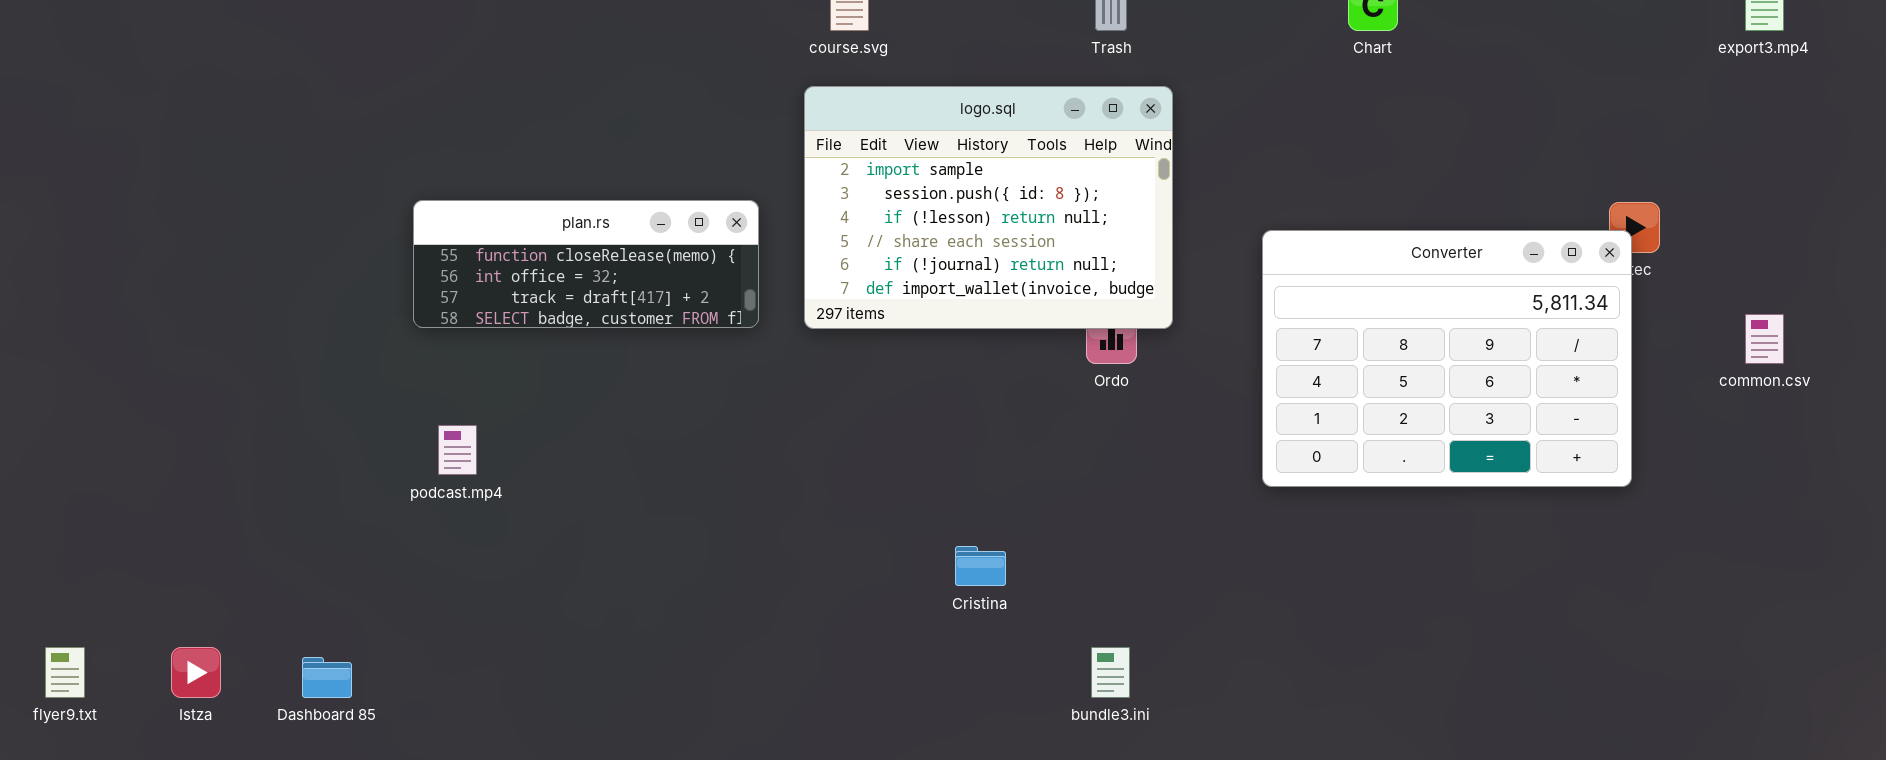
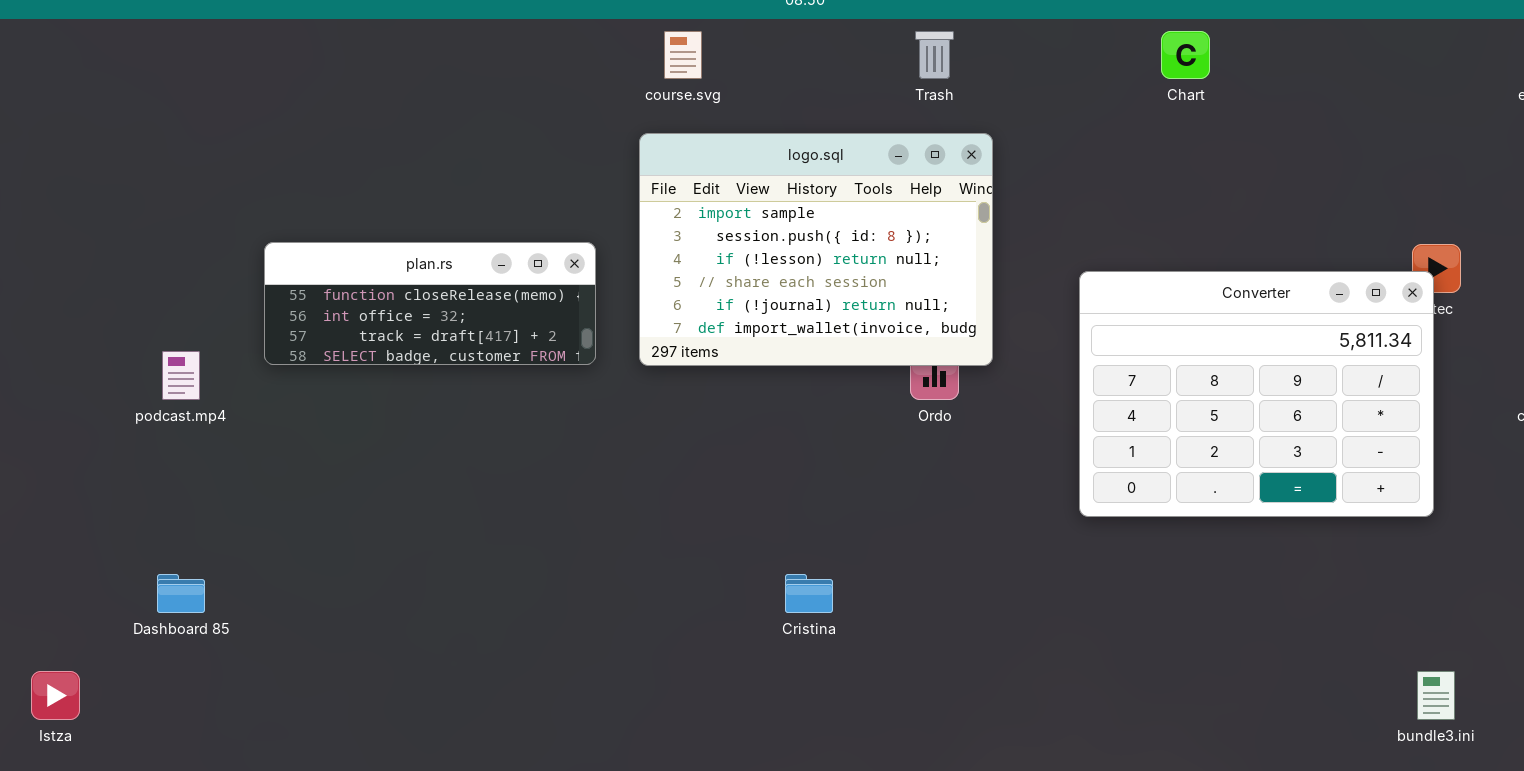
podcast.mp4: [438,425,477,475] -> [162,351,200,400], moved
bundle3.ini: [1091,647,1130,698] -> [1417,671,1455,720], moved
Dashboard 85: [302,657,352,698] -> [157,574,205,613], moved

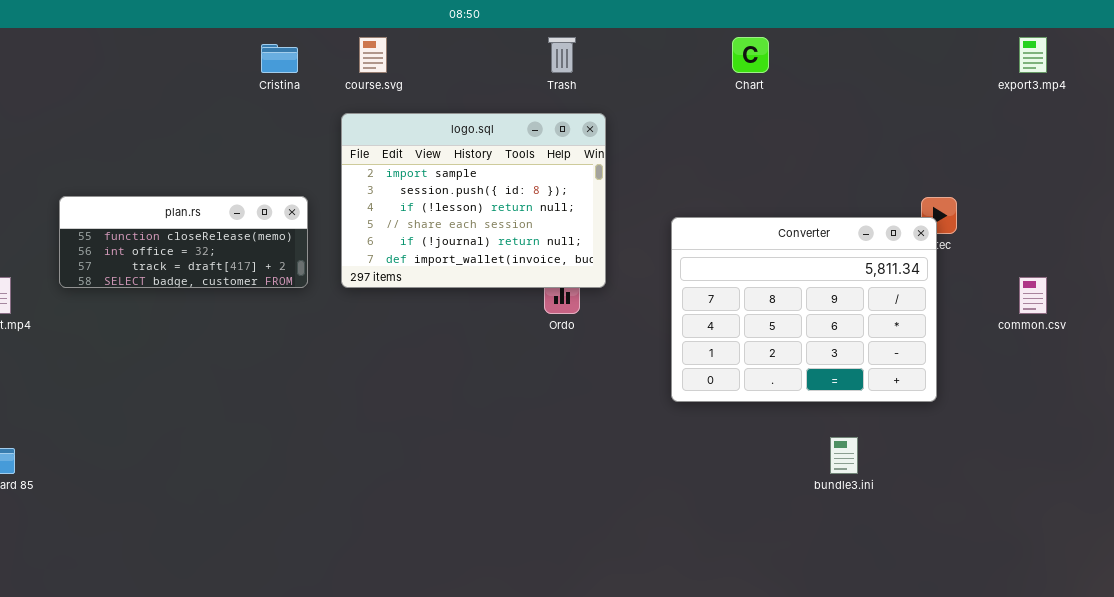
Cristina: [785,574,833,613] -> [261,44,298,73], moved
bundle3.ini: [1417,671,1455,720] -> [830,437,858,474], moved

